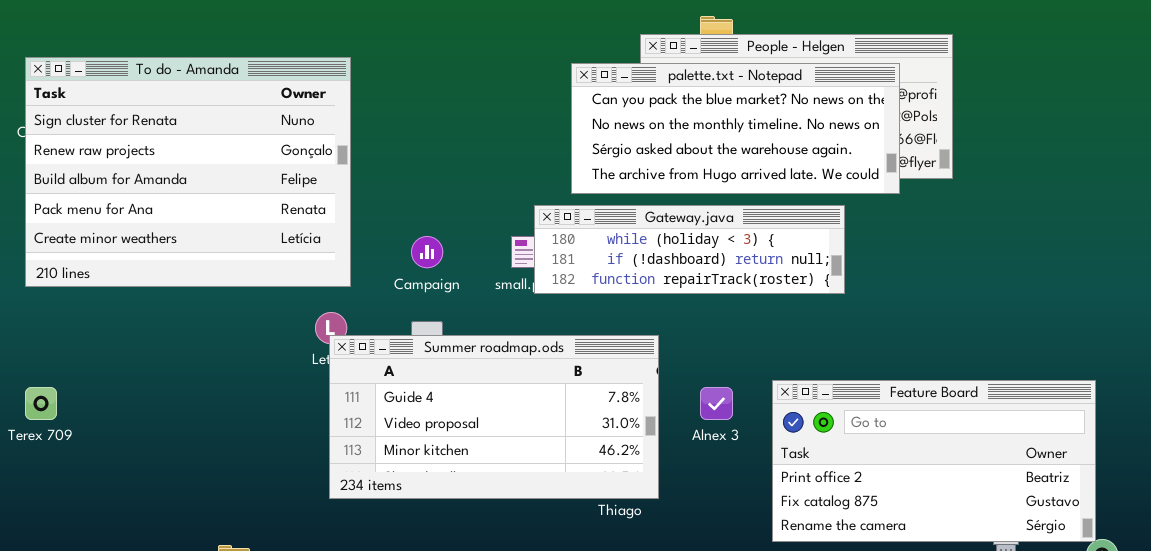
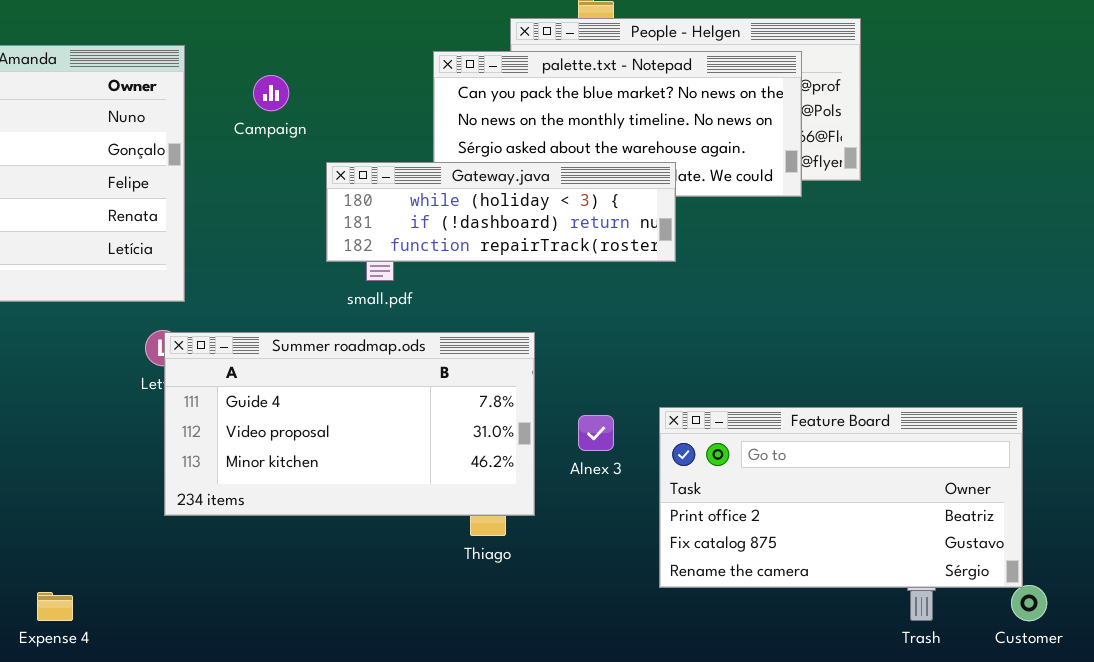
Gateway.java: [534,205,845,294] -> [326,162,676,262], moved
Campaign: [411,236,443,268] -> [253,75,289,111], moved
Summer roadmap.ods: [329,335,659,499] -> [164,332,535,516], moved

